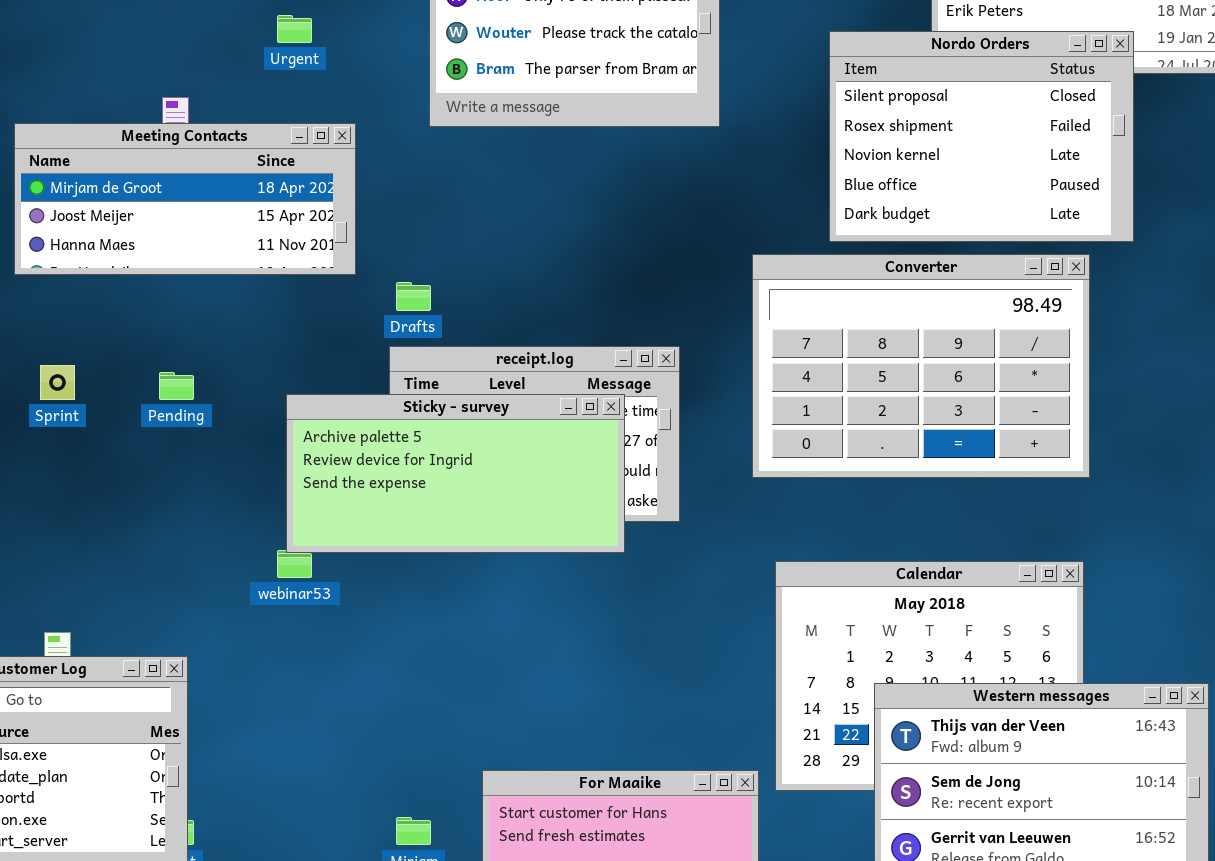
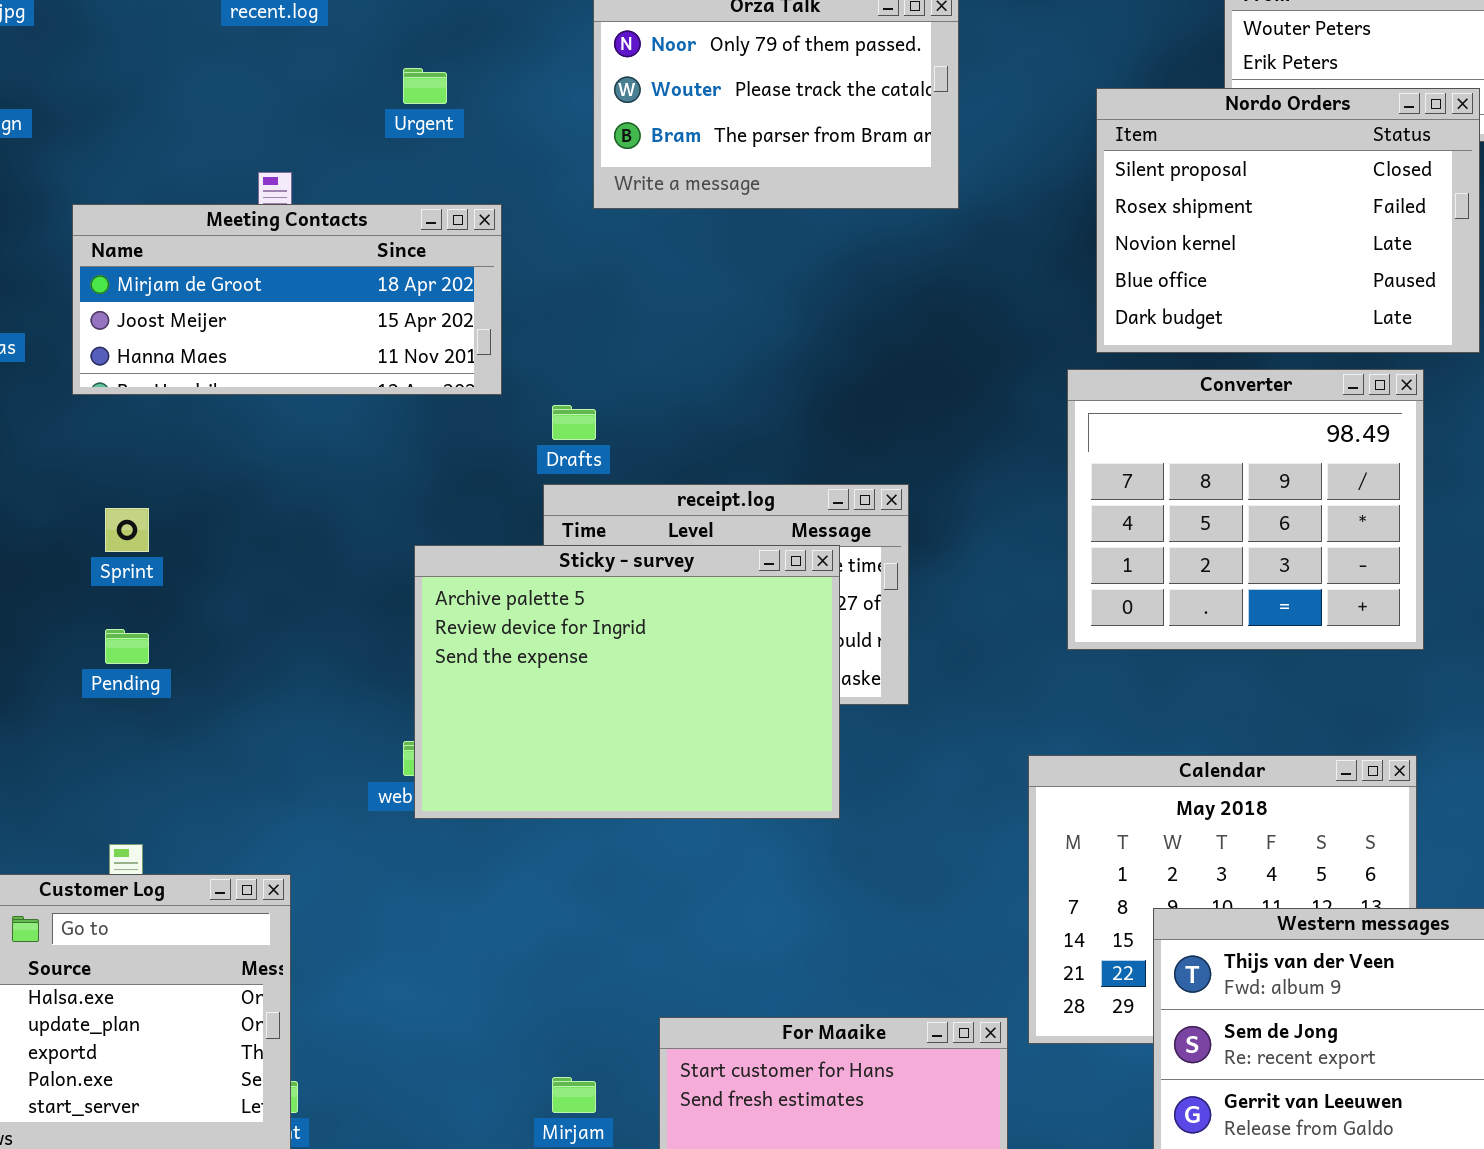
Converter: [752,254,1090,478] -> [1067,369,1424,650], resized
Pending: [159,372,194,400] -> [105,629,149,664], moved
Sticky - survey: [286,394,625,553] -> [414,545,840,819], resized

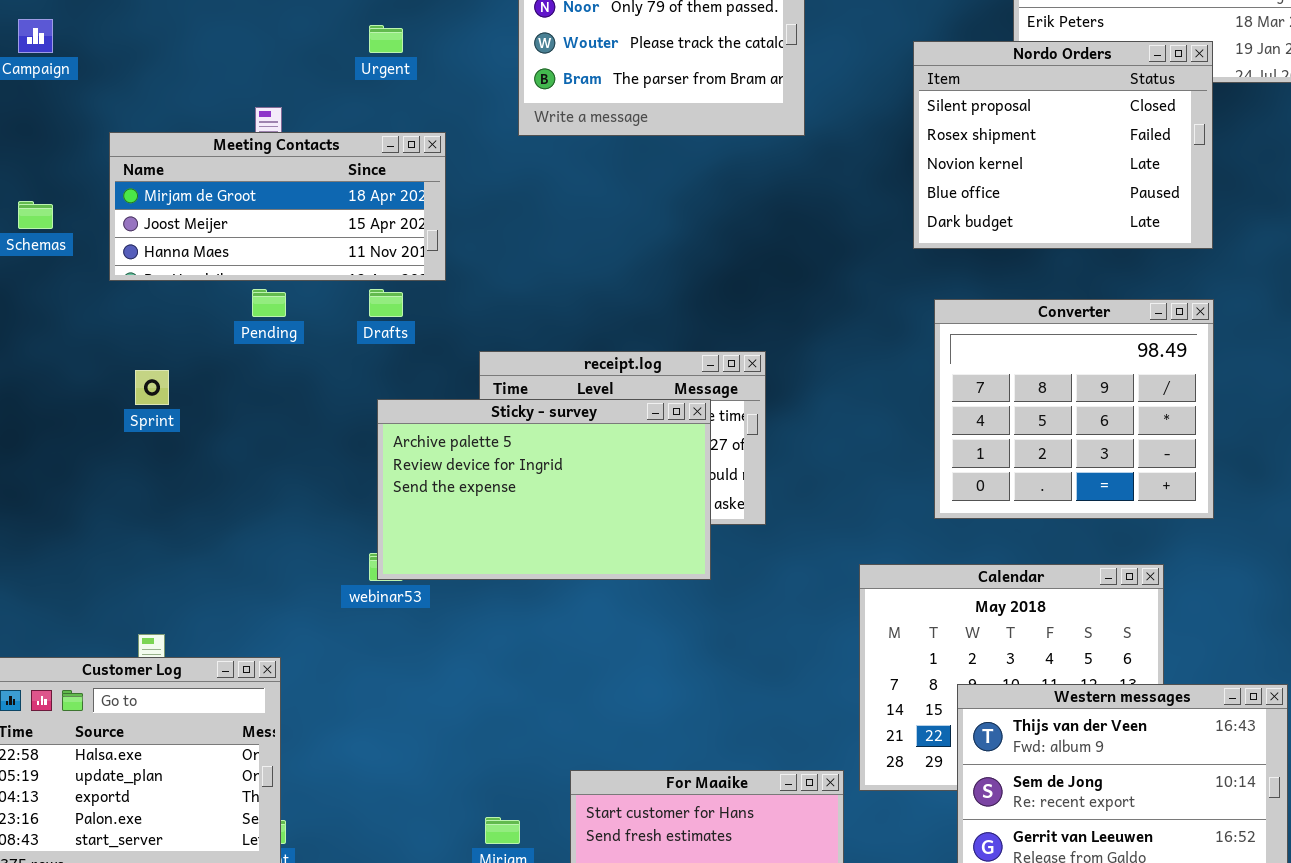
Converter: [1067,369,1424,650] -> [934,299,1214,519], moved
Drafts: [552,405,596,440] -> [369,289,403,317], moved
Sticky - survey: [414,545,840,819] -> [377,399,711,580], resized
Pending: [105,629,149,664] -> [252,289,286,317], moved

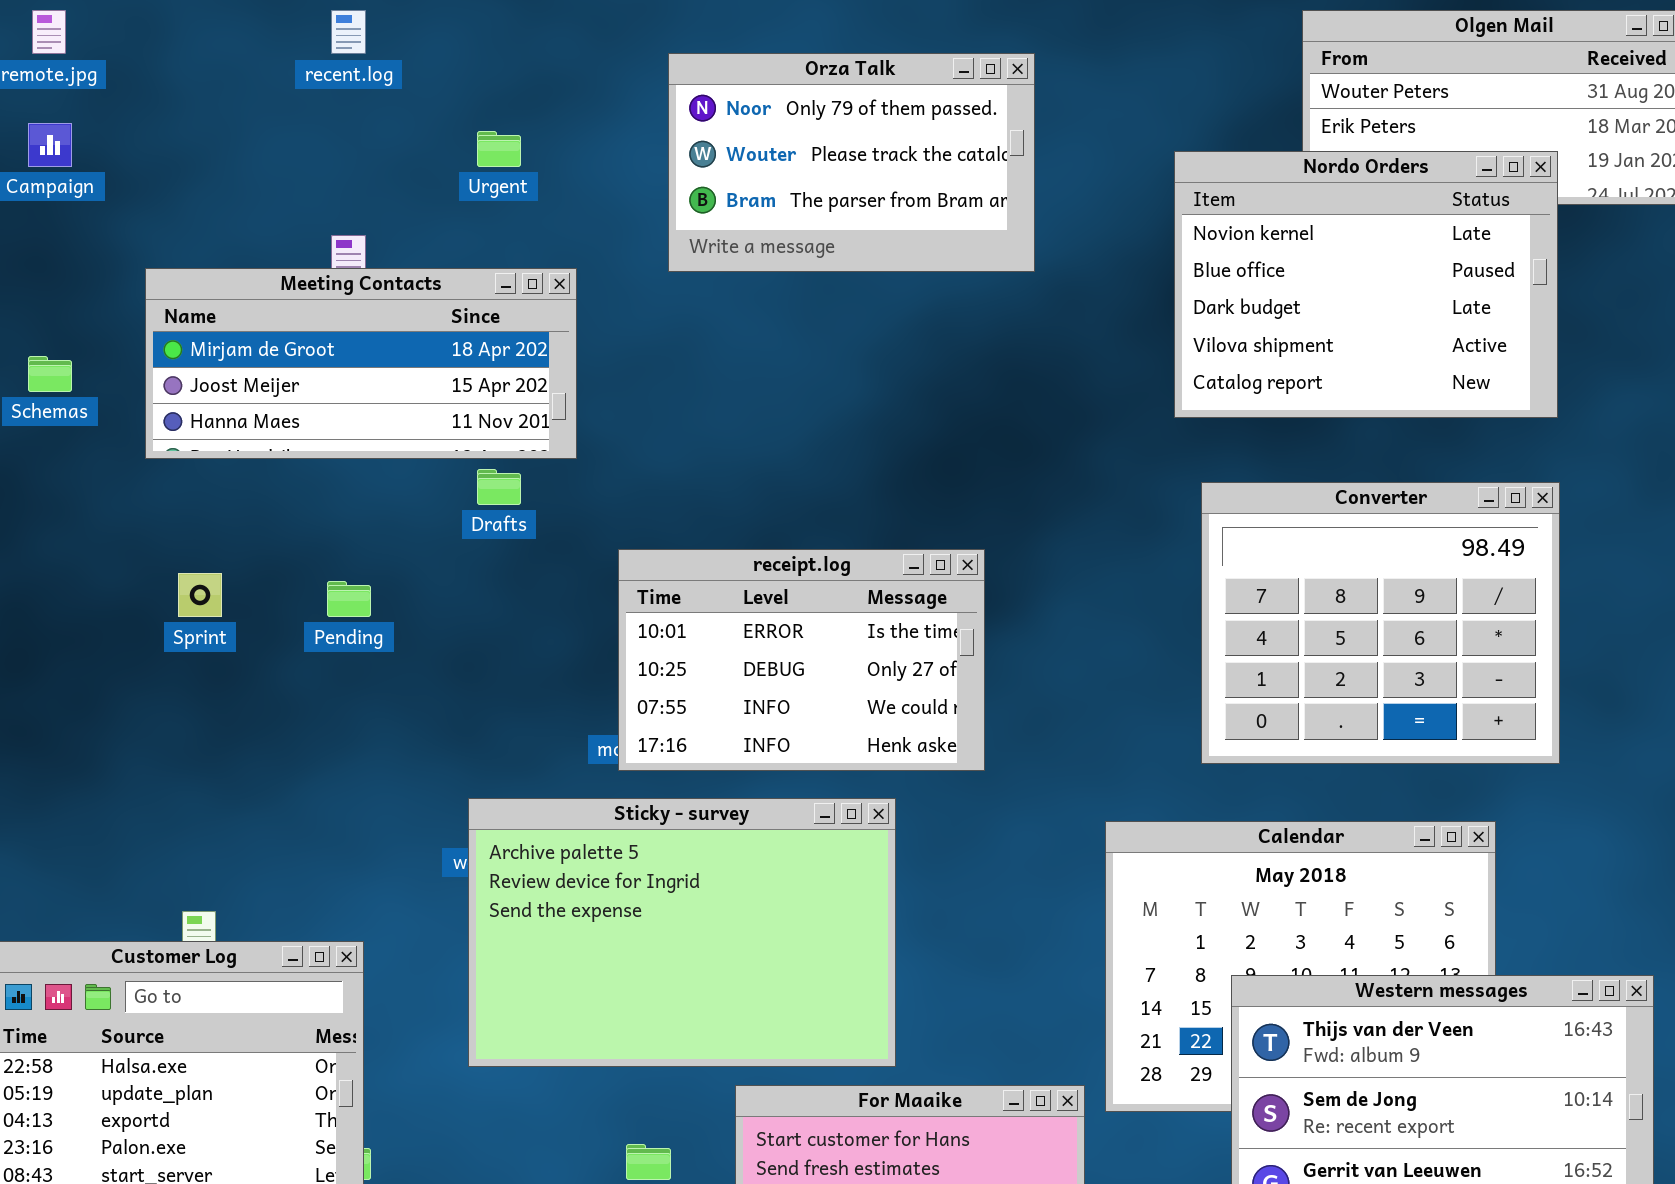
Nordo Orders: [913,41,1213,249] -> [1174,151,1558,418], scrolled down 2 rows
Pending: [252,289,286,317] -> [327,581,371,617], moved
Sticky - survey: [377,399,711,580] -> [468,798,896,1067], moved, resized

